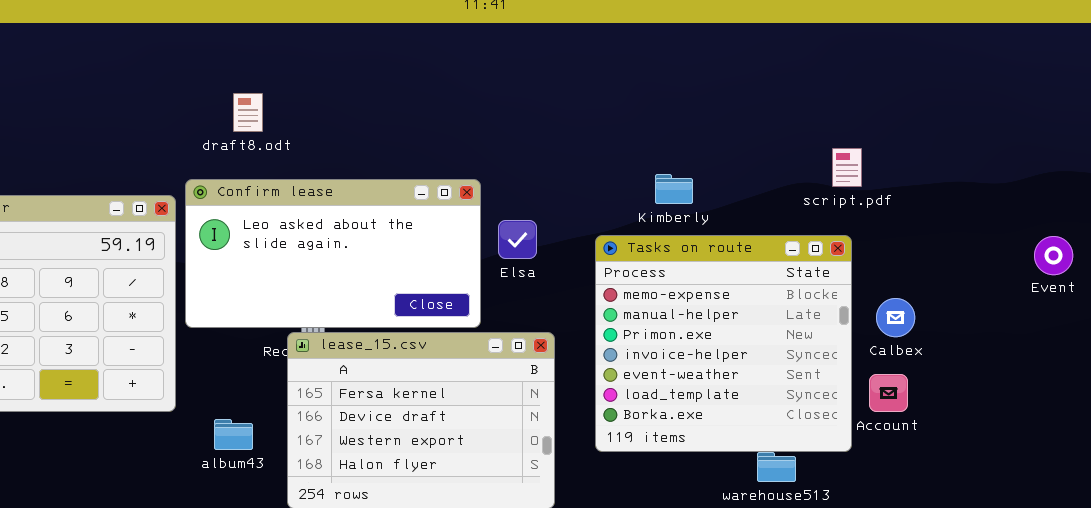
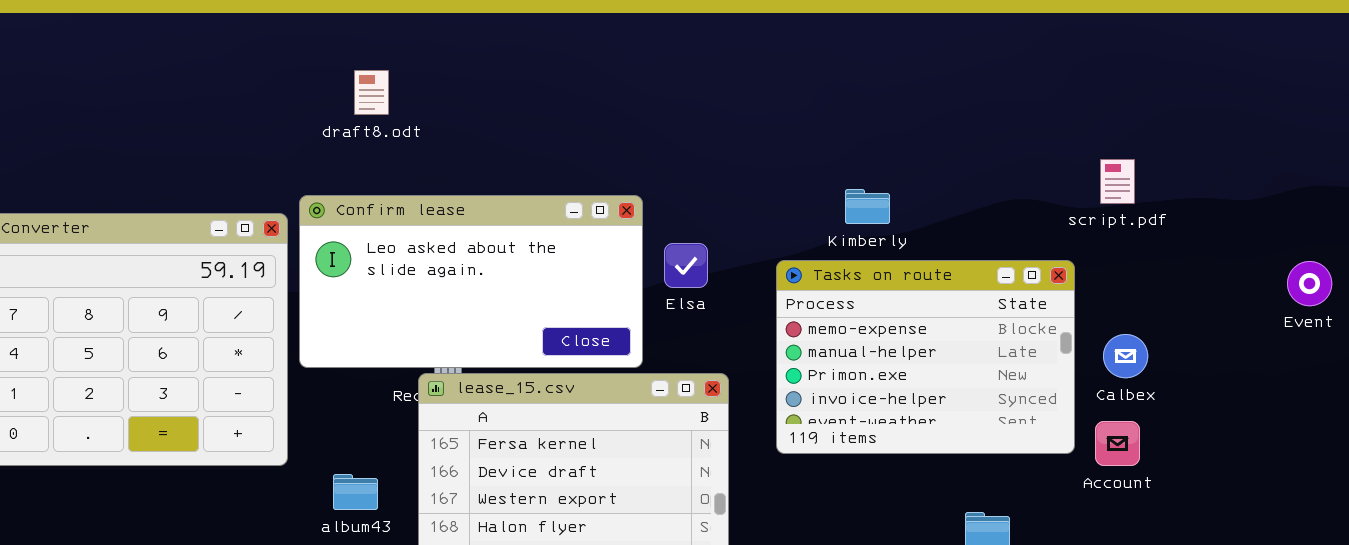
draft8.odt: [233,93,263,132] -> [354,70,389,115], moved
script.pdf: [832,148,862,187] -> [1100,159,1135,204], moved
Tasks on route: [595,235,852,452] -> [776,260,1075,454], resized

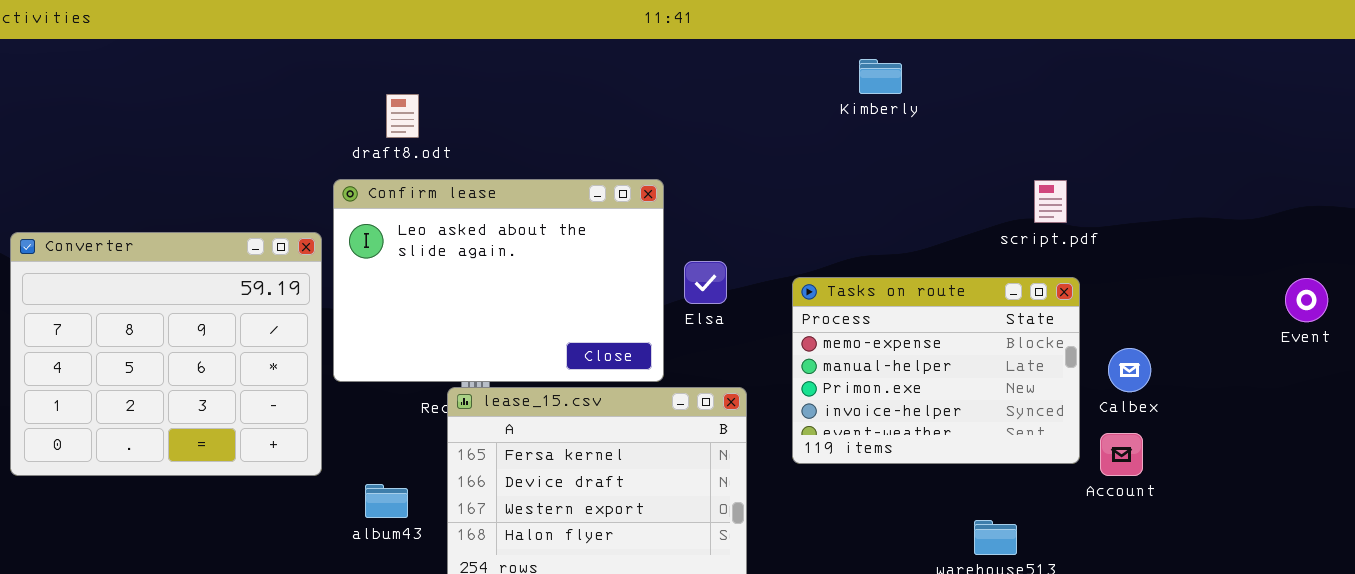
script.pdf: [1100,159,1135,204] -> [1034,180,1067,223], moved
Kimberly: [845,189,890,224] -> [859,59,902,94], moved
Confirm lease: [299,195,643,368] -> [333,179,664,382], resized

